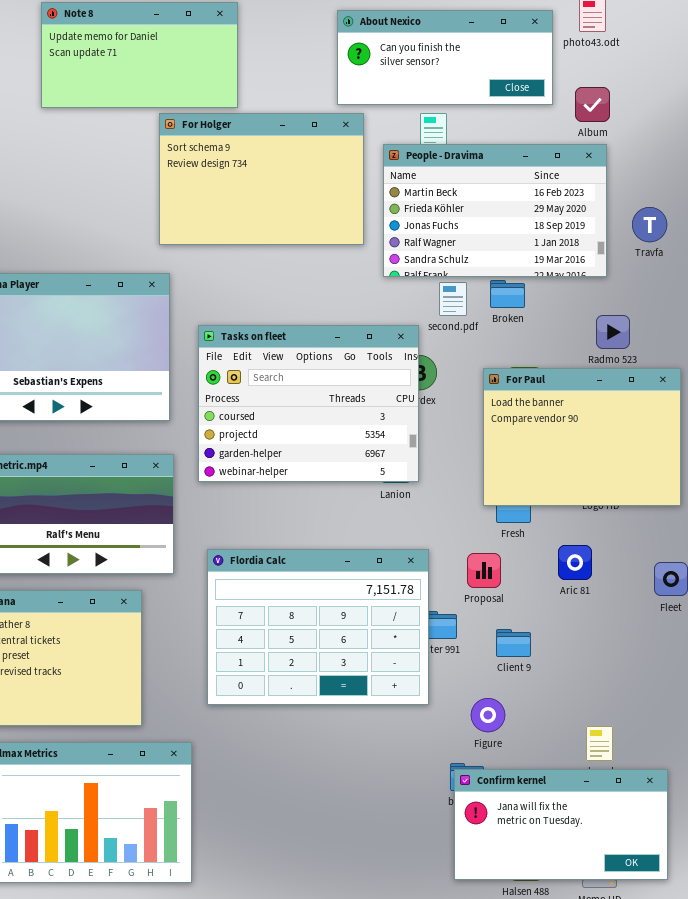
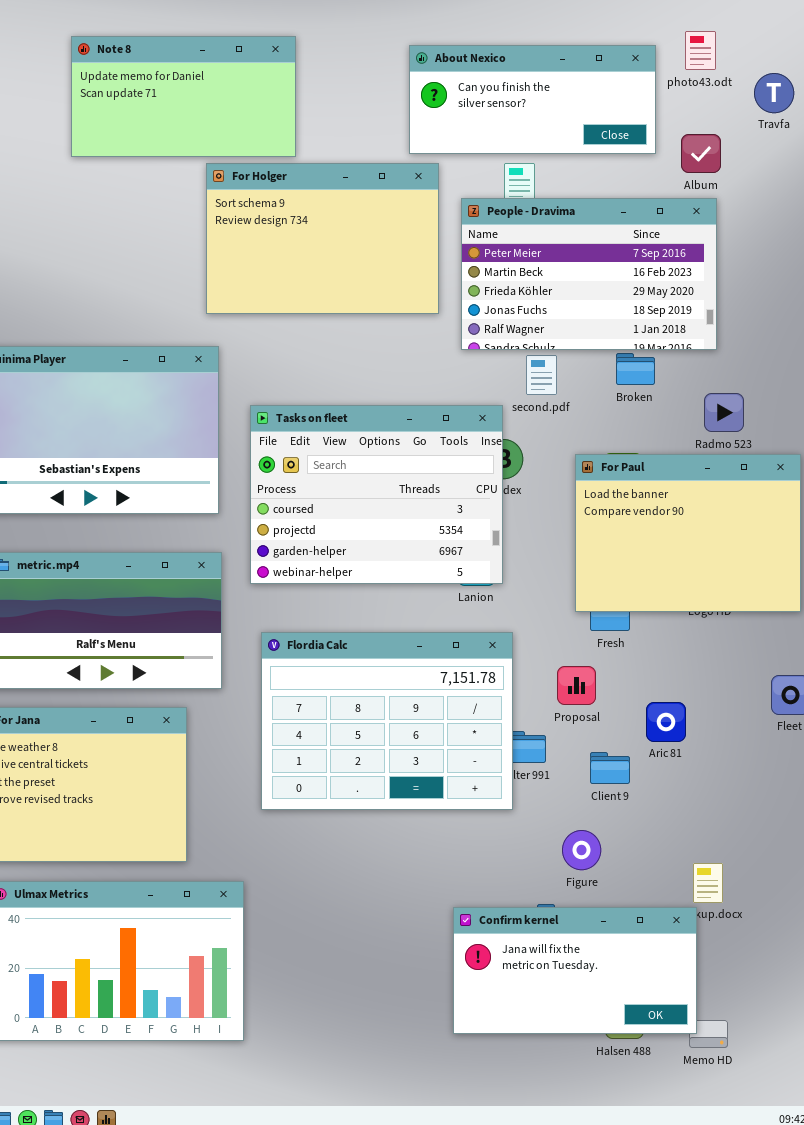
People - Dravima: [383,144,607,277] -> [461,198,717,350], scrolled up 1 row
Travfa: [632,207,667,242] -> [754,73,794,113], moved
Broken: [490,280,525,308] -> [616,353,655,385], moved
Aric 81: [558,545,592,580] -> [646,702,686,742], moved
Flordia Calc: [207,549,429,705] -> [261,632,513,810], moved
Confirm kernel: [454,769,668,880] -> [453,907,697,1034], moved

